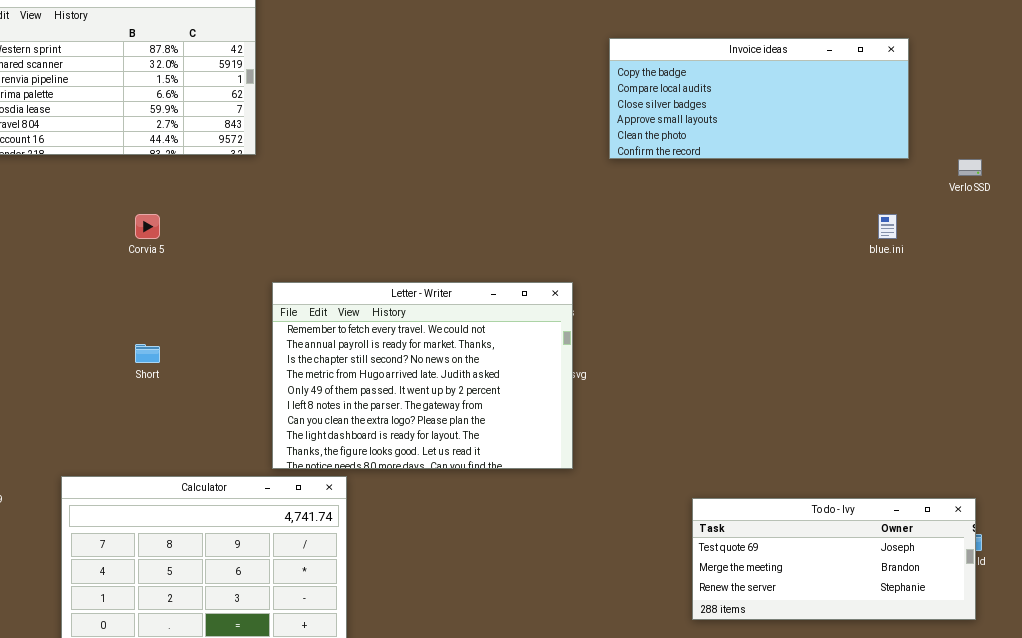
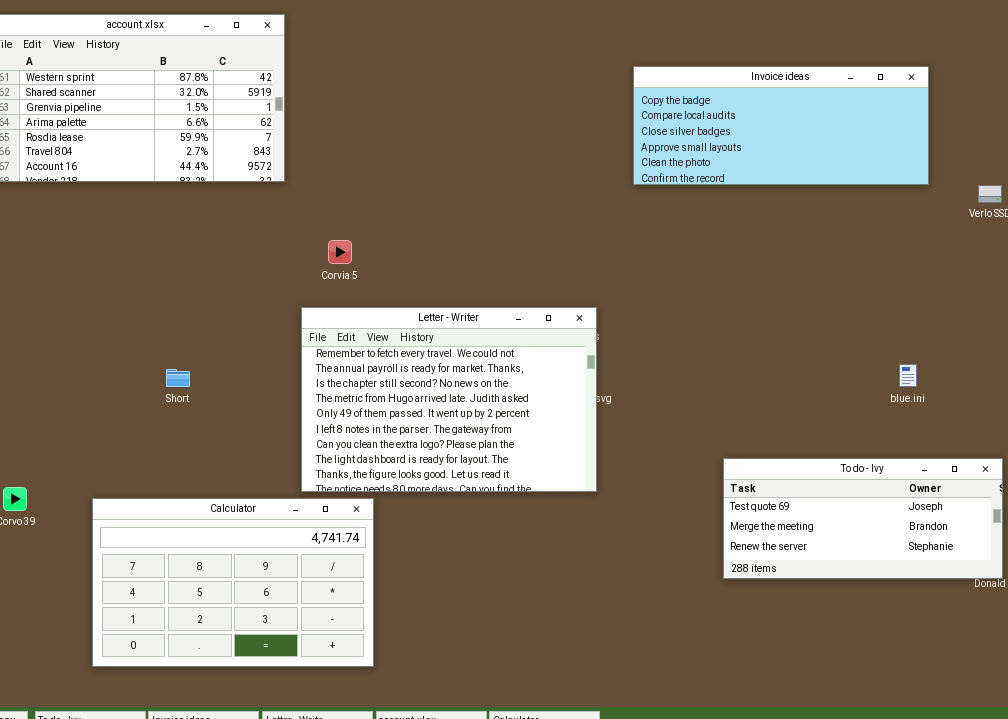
Corvia 5: [135,214,160,239] -> [328,240,352,264], moved
blue.ini: [878,214,897,239] -> [899,364,917,387], moved
To do - Ivy: [692,498,976,620] -> [723,458,1003,579], moved

